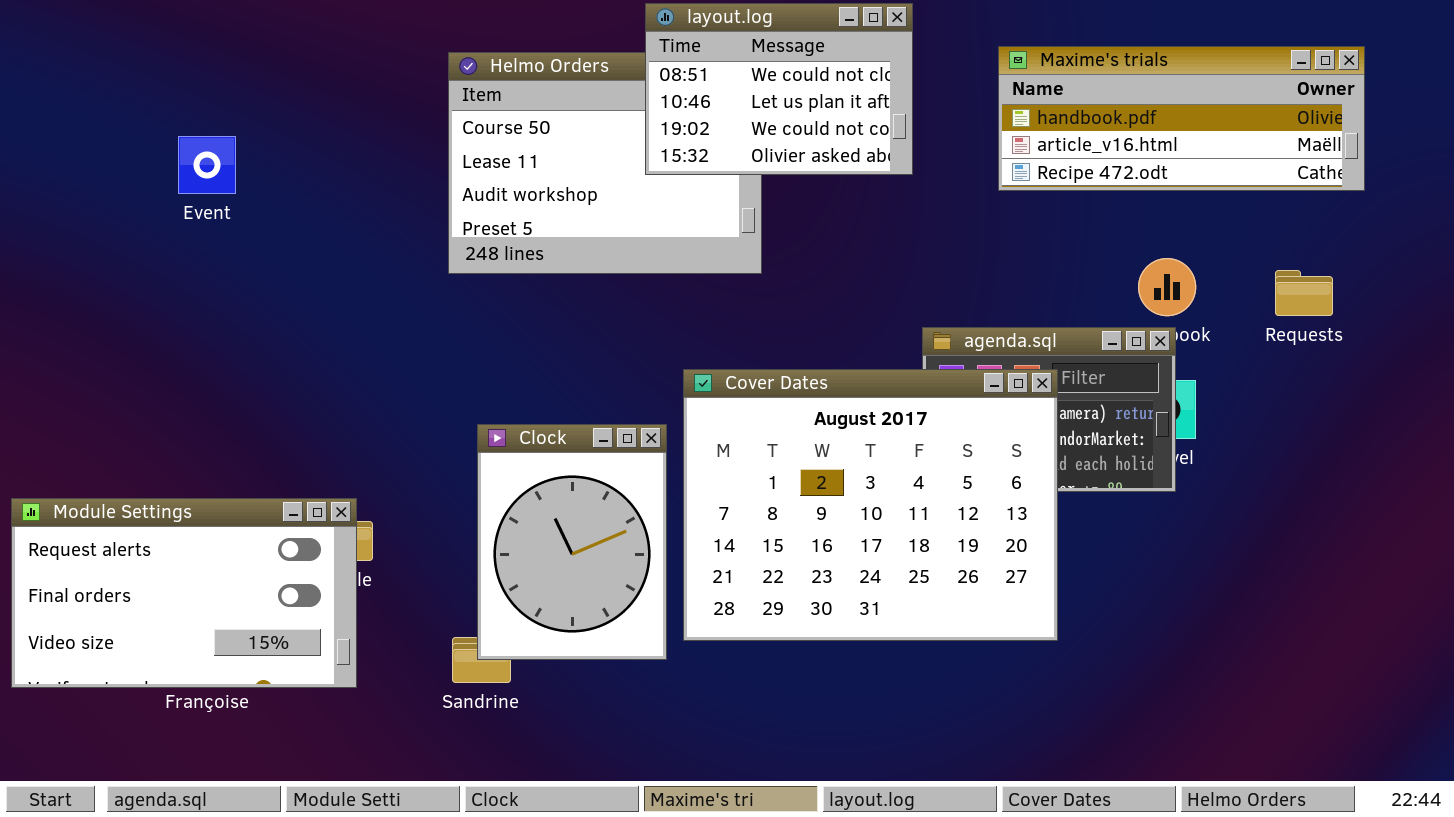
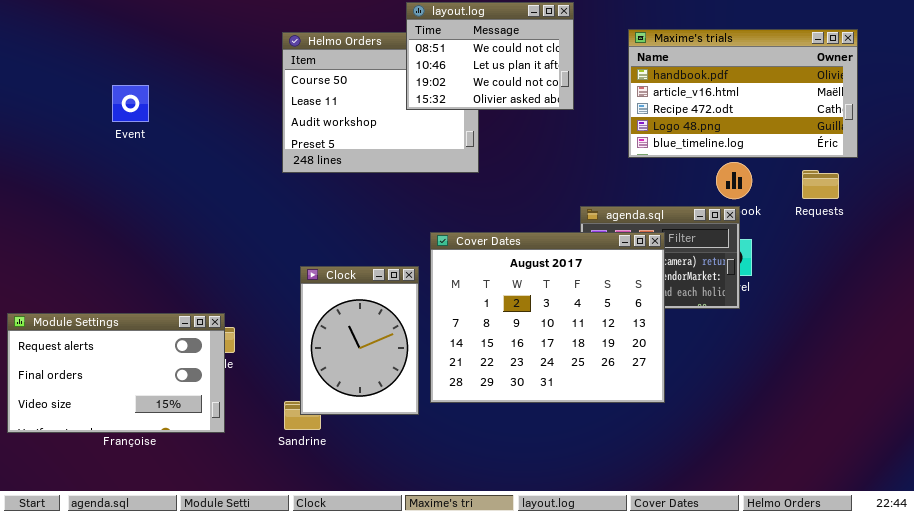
Maxime's trials: [998,46,1365,191] -> [628,29,858,158], resized

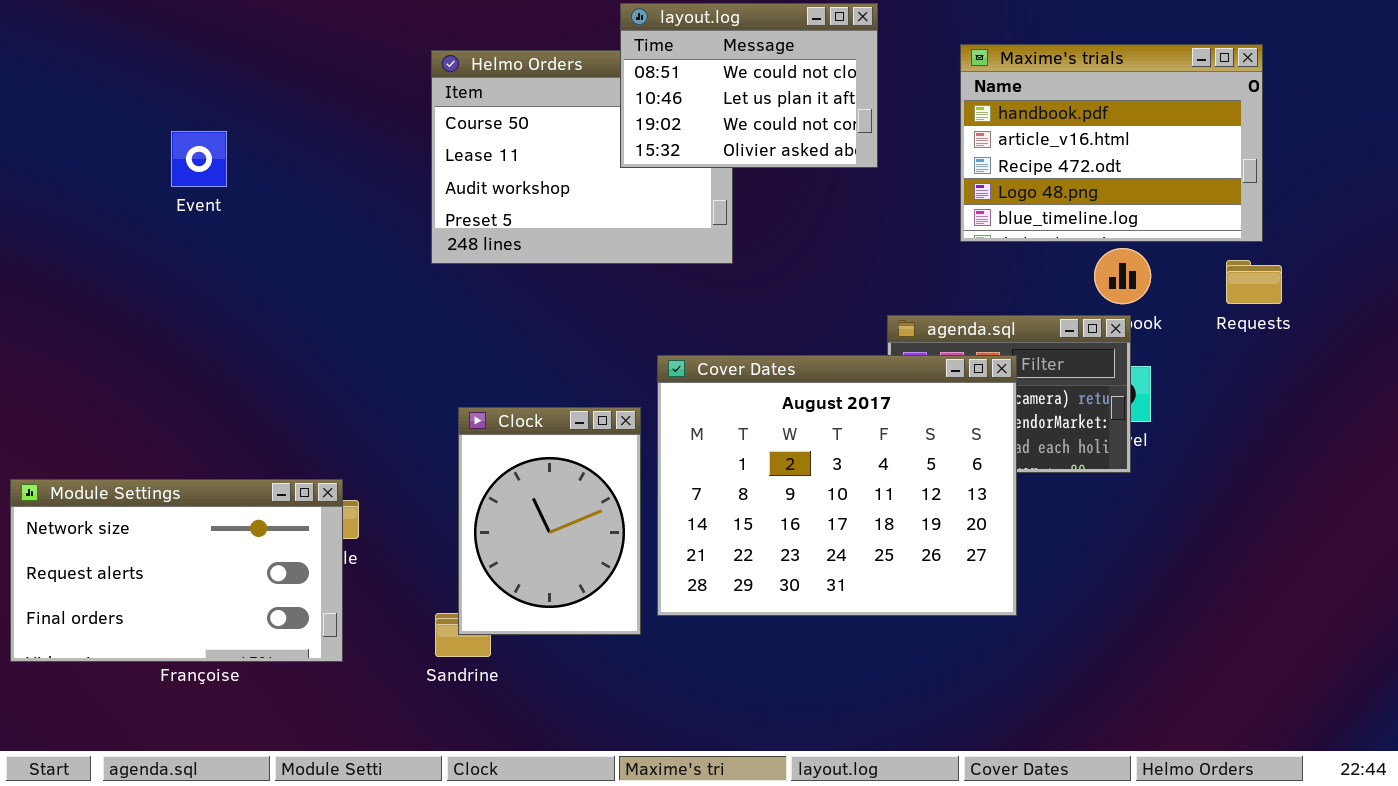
Maxime's trials: [628,29,858,158] -> [960,44,1263,242], resized
Module Settings: [7,313,225,433] -> [10,479,343,662], scrolled up 1 row

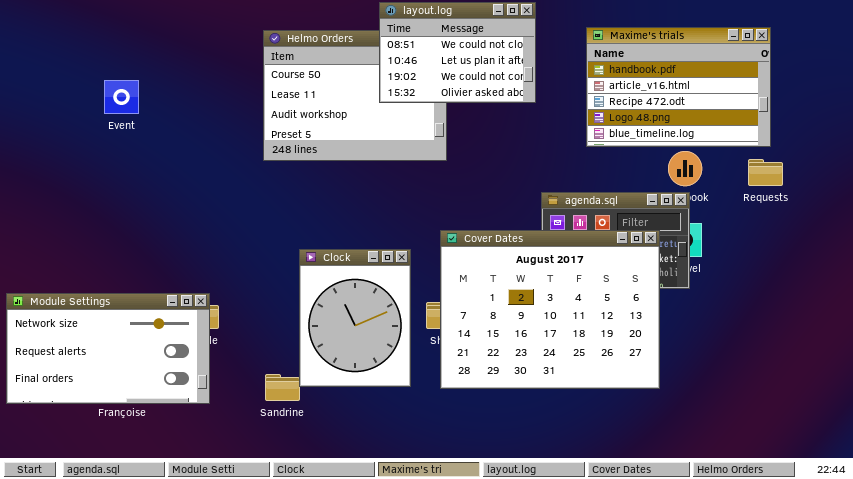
Cover Dates: [657,355,1017,616] -> [440,230,660,389], moved
Clock: [458,407,641,635] -> [299,249,411,387], moved

